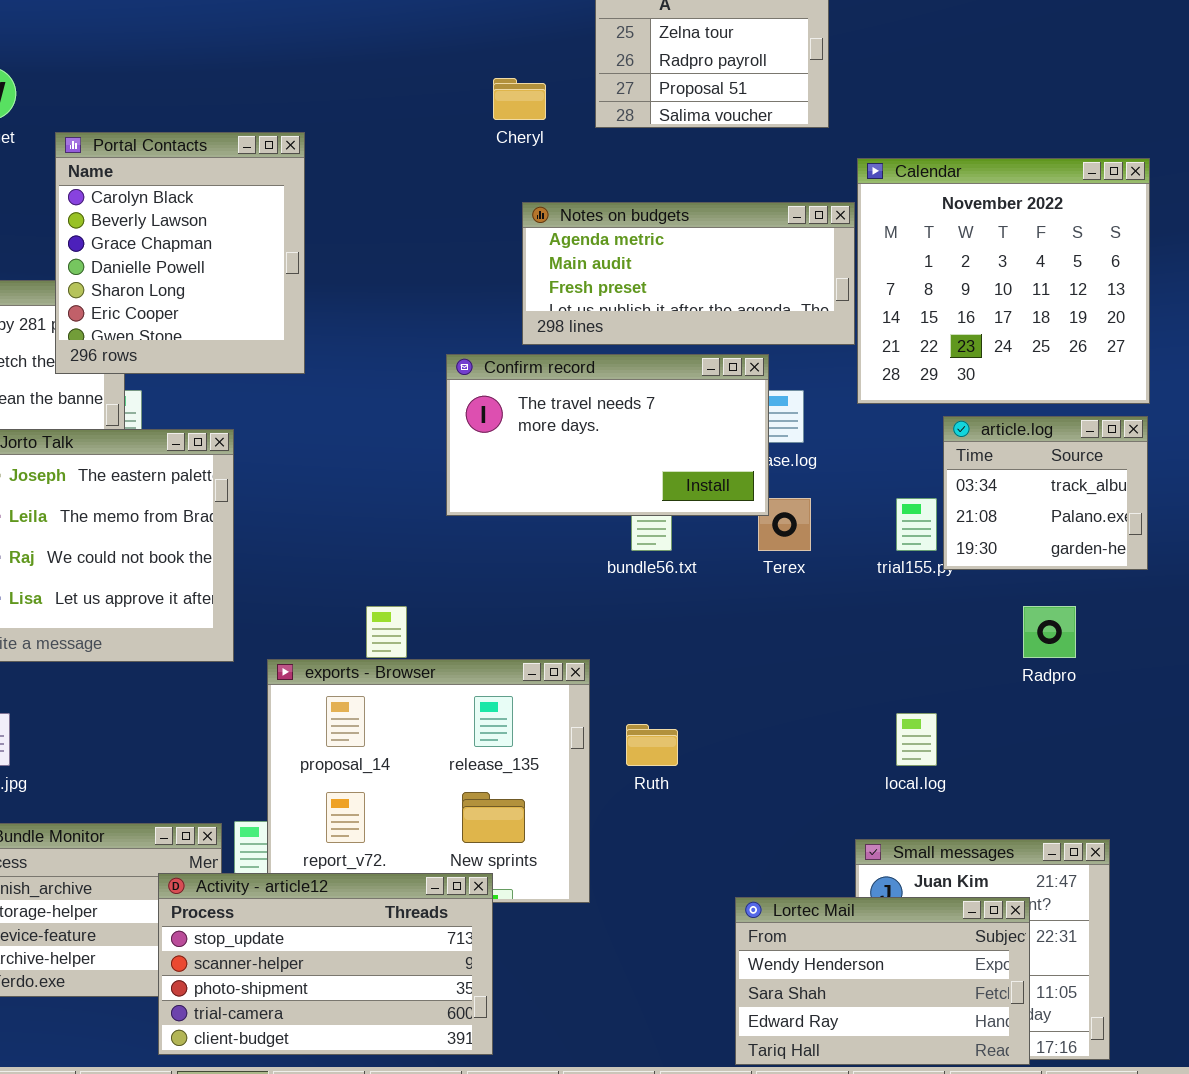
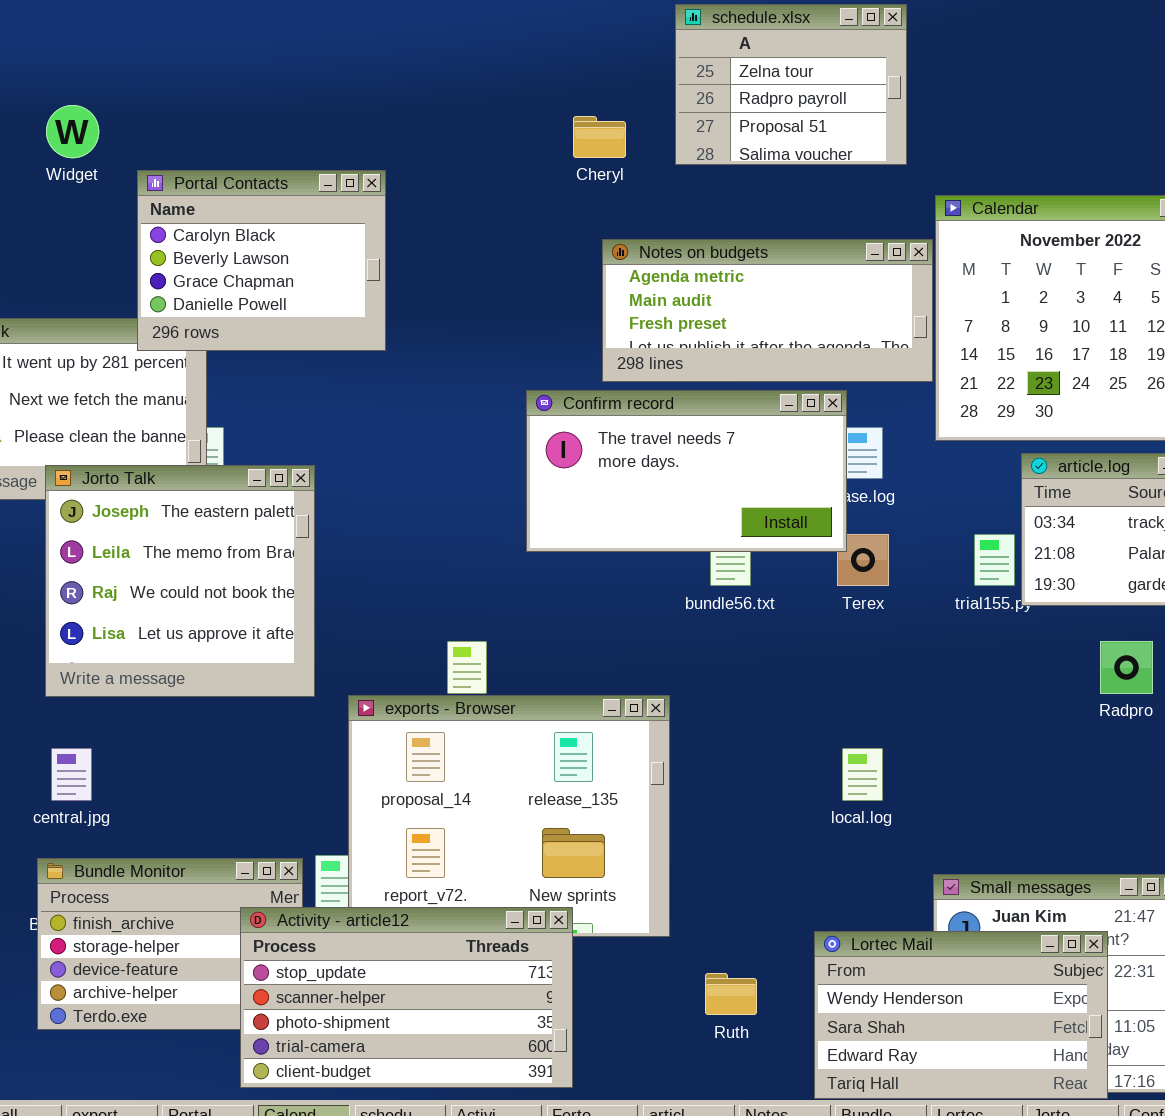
Portal Contacts: [55,132,305,374] -> [137,170,386,351], resized
local.log: [896,713,937,766] -> [842,748,883,801], moved
Ruth: [626,724,678,766] -> [705,973,757,1015], moved

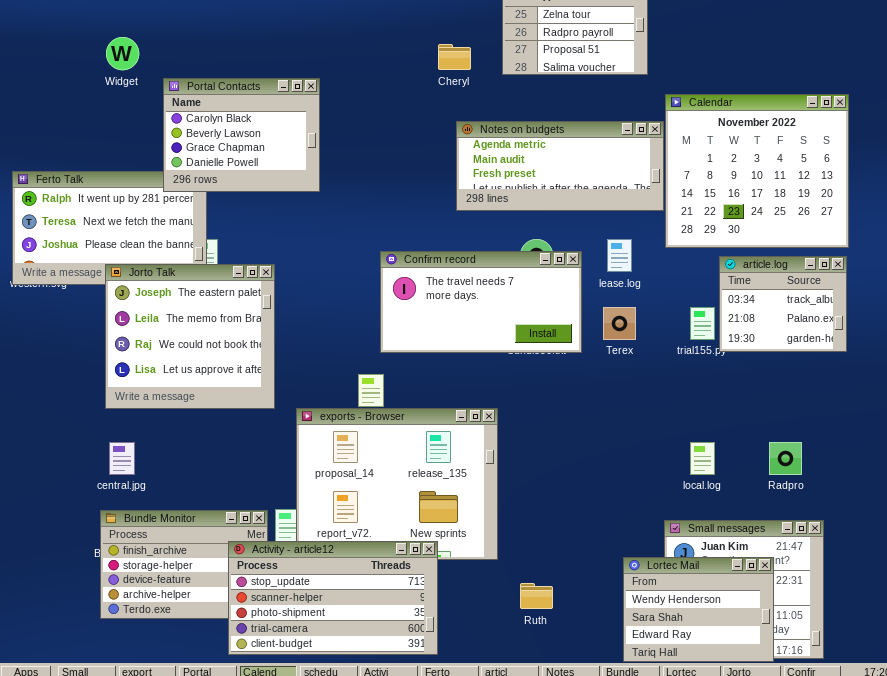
Confirm record: [526,390,847,552] -> [380,251,582,353], moved
Radpro: [1100,641,1153,694] -> [769,442,802,475], moved
local.log: [842,748,883,801] -> [690,442,715,475], moved
Lortec Mail: [814,931,1108,1099] -> [623,557,774,662], resized

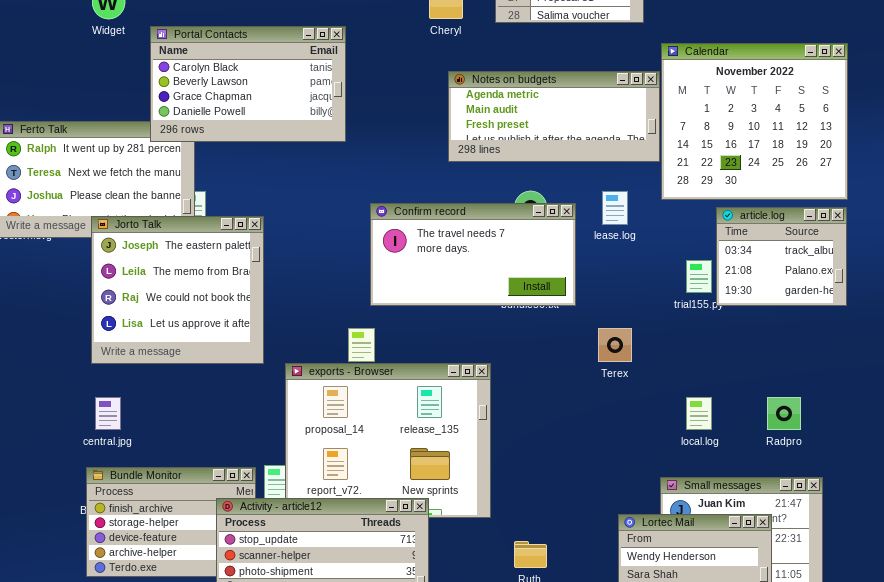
Portal Contacts: [163,78,320,192] -> [150,26,346,142], resized
Terex: [603,307,636,340] -> [598,328,632,362], moved

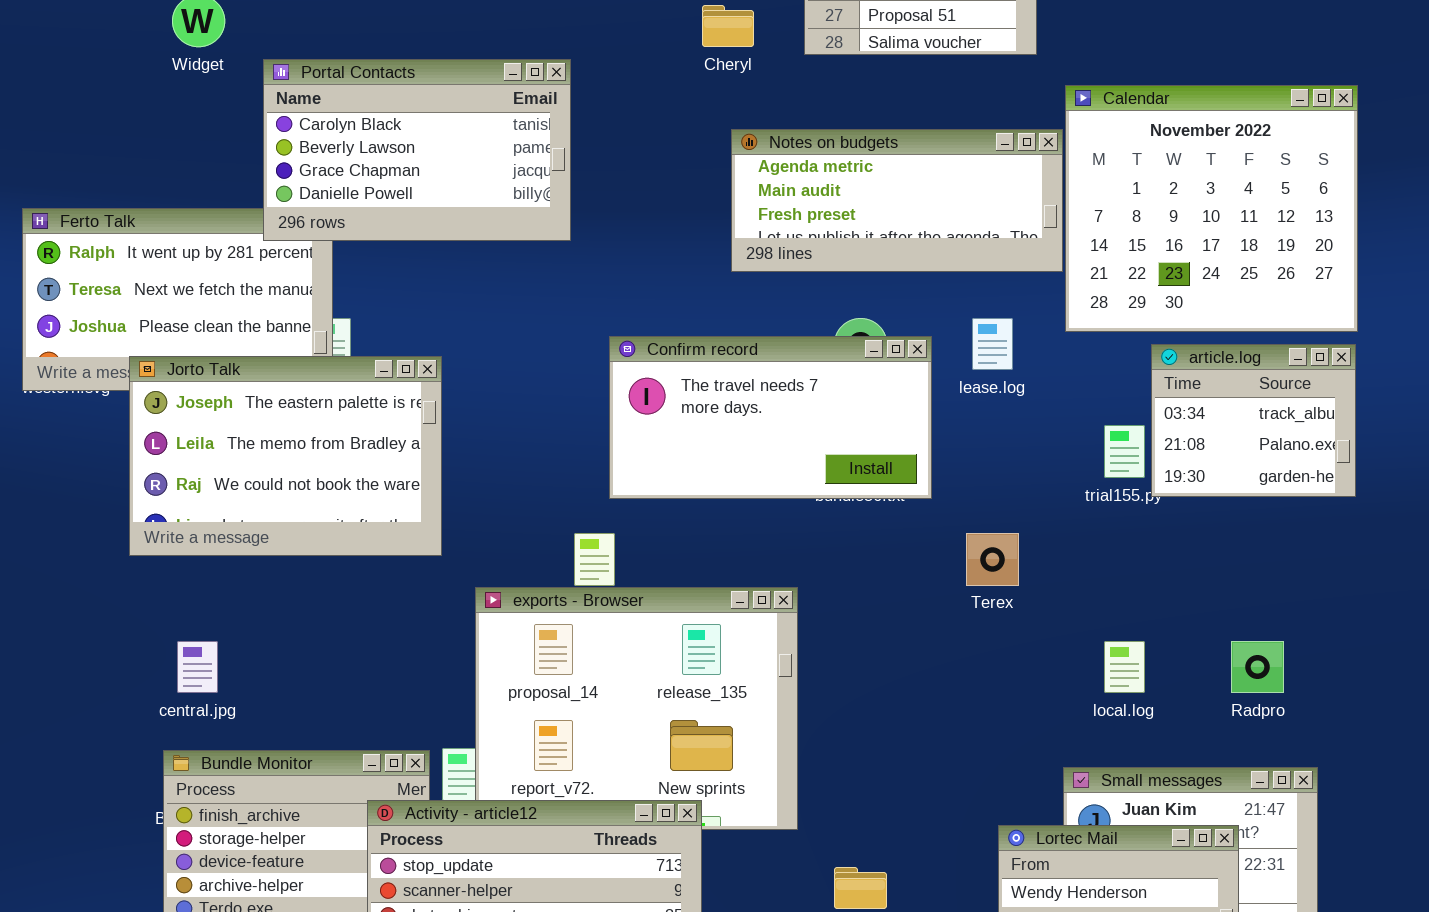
Jorto Talk: [91,216,264,364] -> [129,356,442,556], resized

